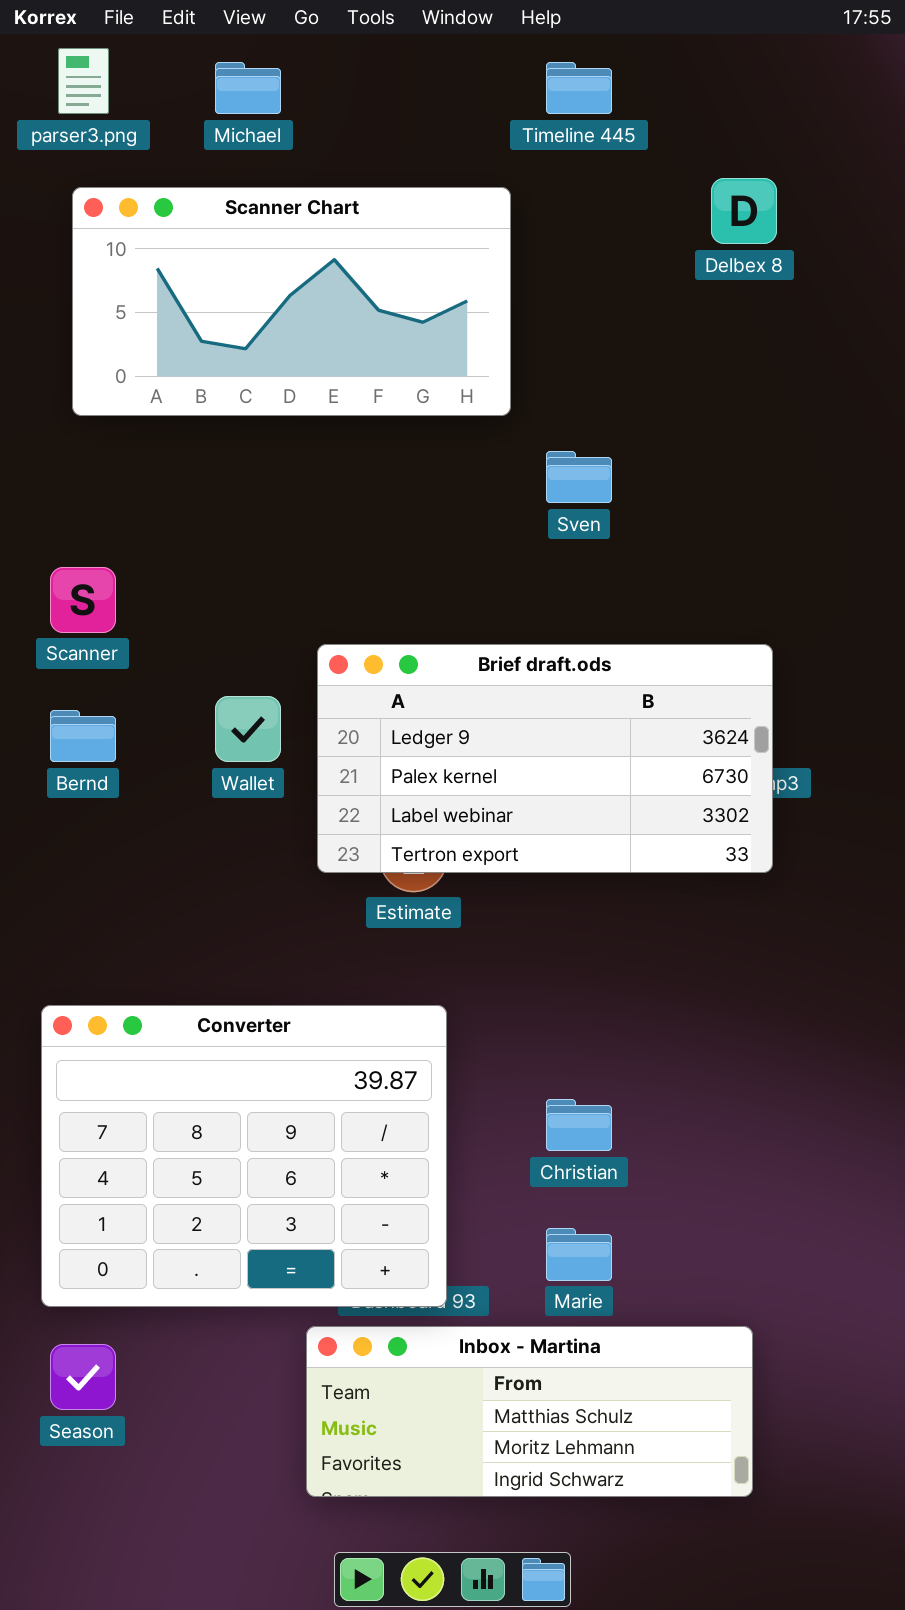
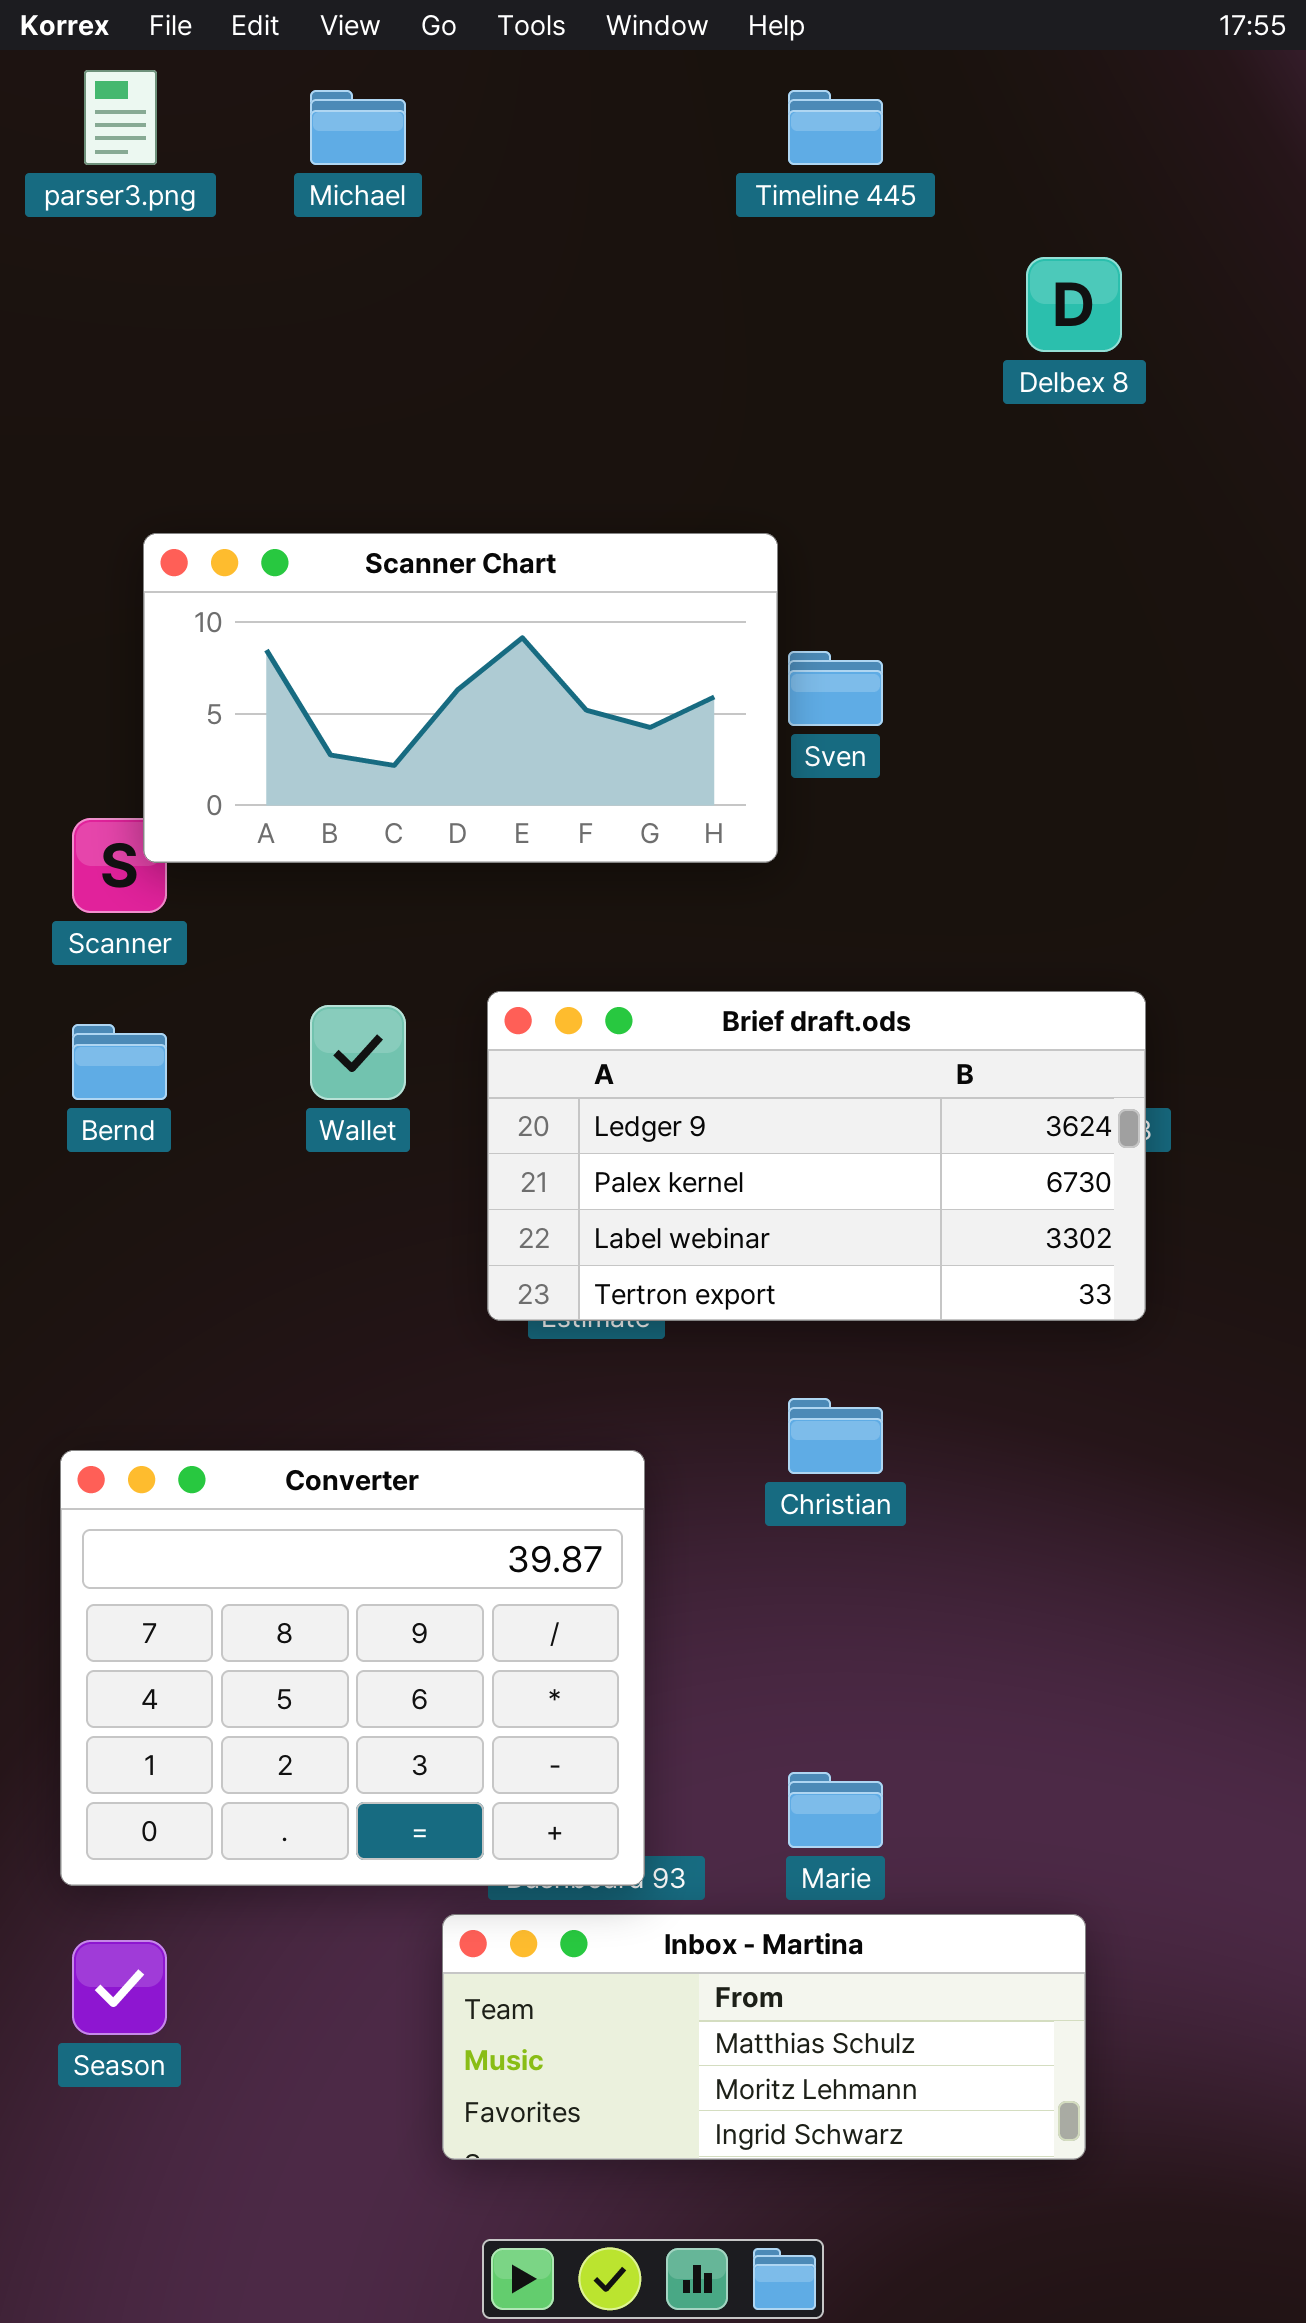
Scanner Chart: [72,187,511,416] -> [143,533,778,863], moved
Brief draft.ods: [317,644,773,873] -> [487,991,1146,1321], moved
Christian: [546,1099,612,1151] -> [788,1398,883,1474], moved

